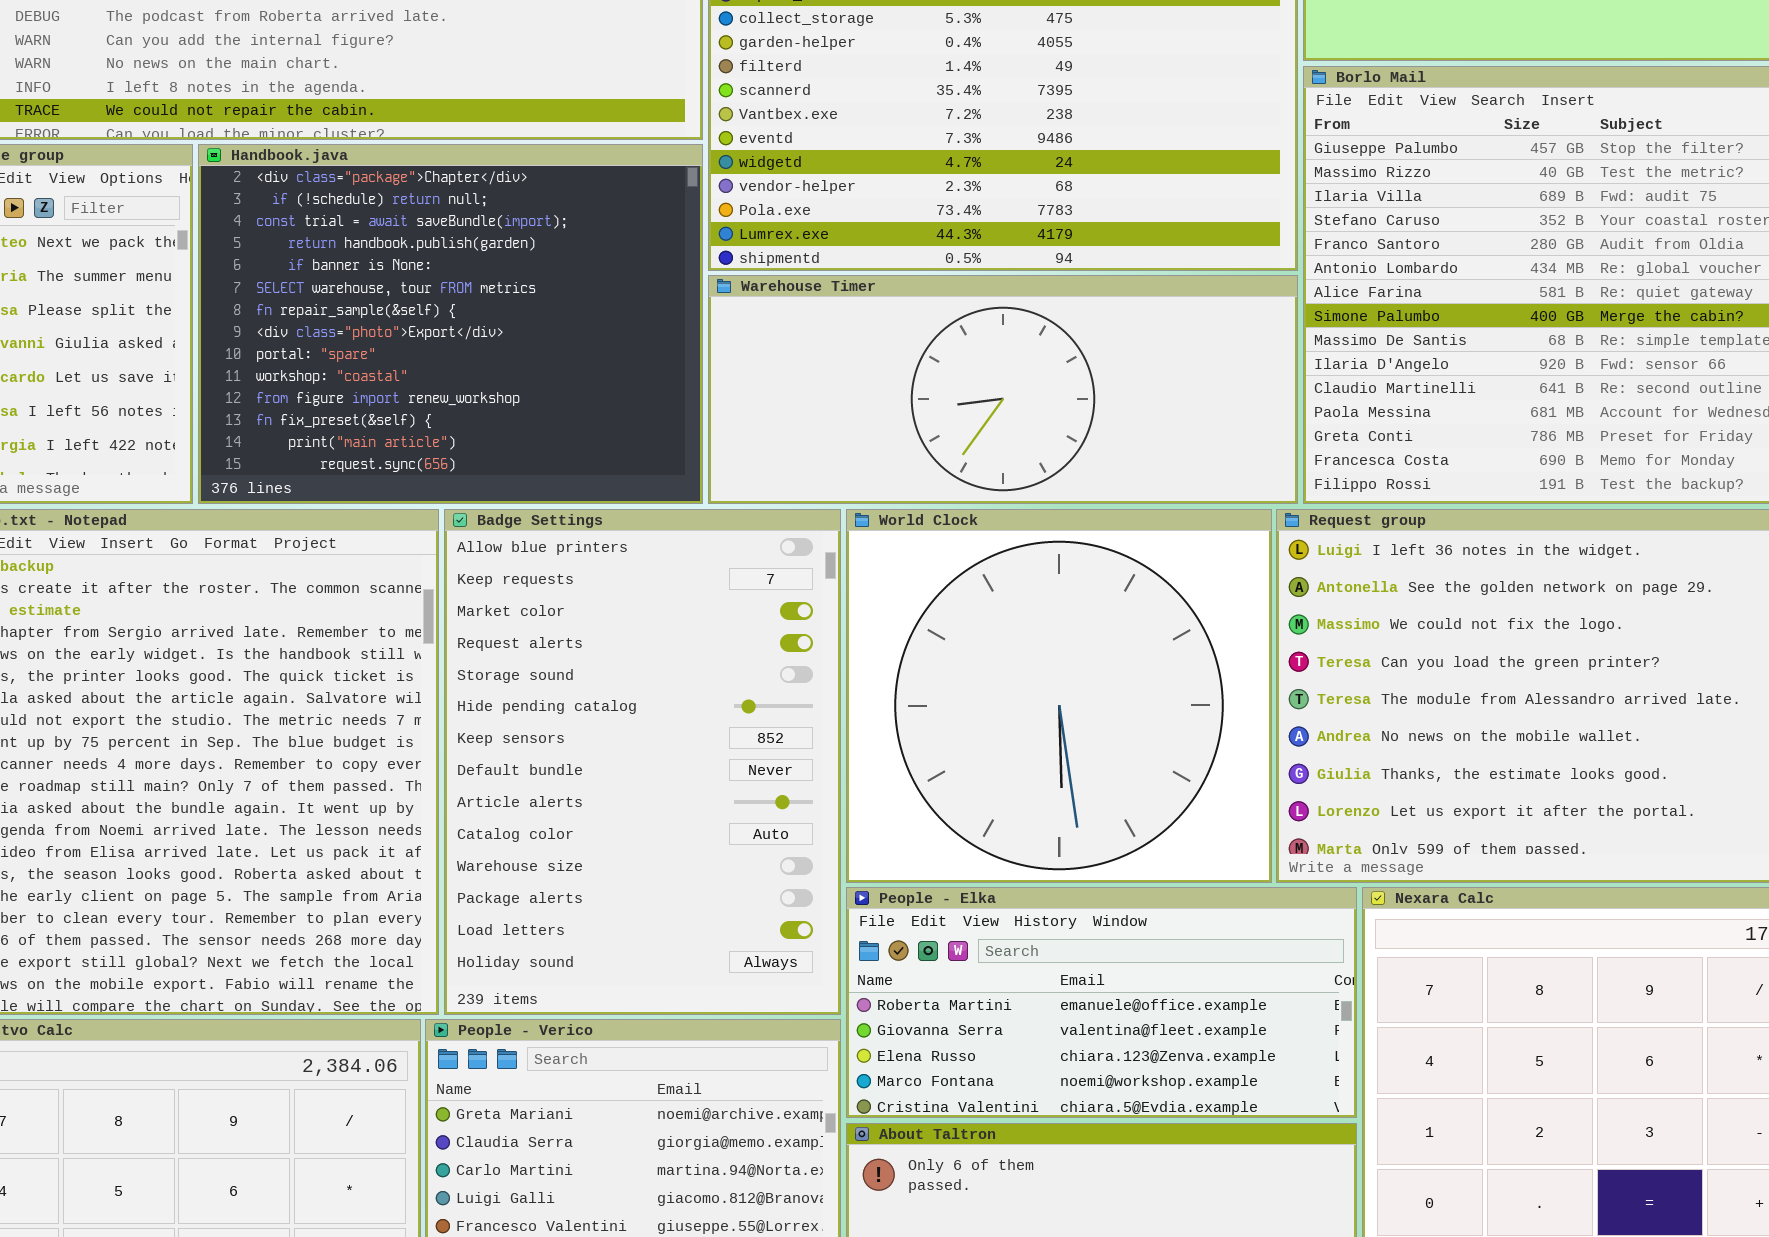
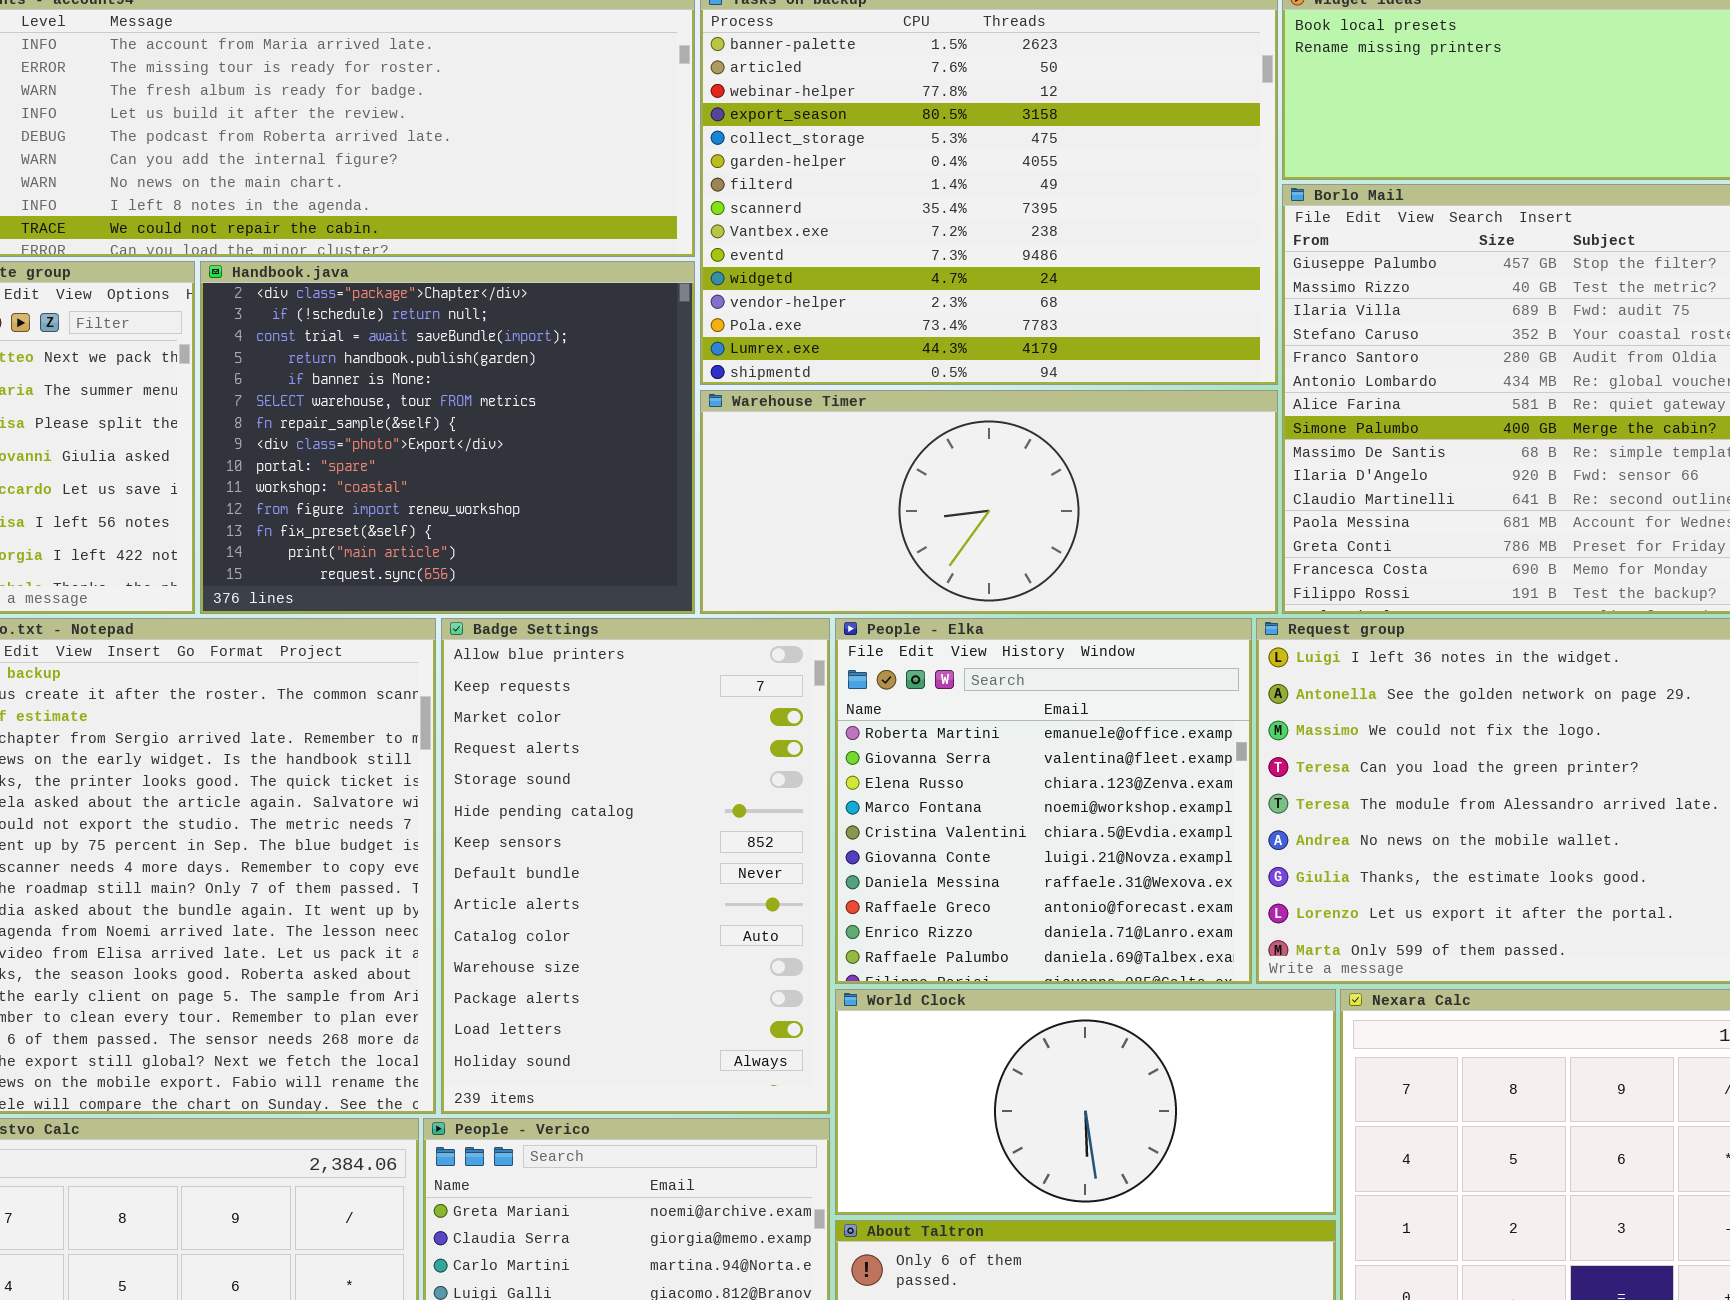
World Clock: [846,509,1272,883] -> [835,989,1336,1215], moved, resized
People - Elka: [846,887,1357,1118] -> [835,618,1252,984], moved, resized

